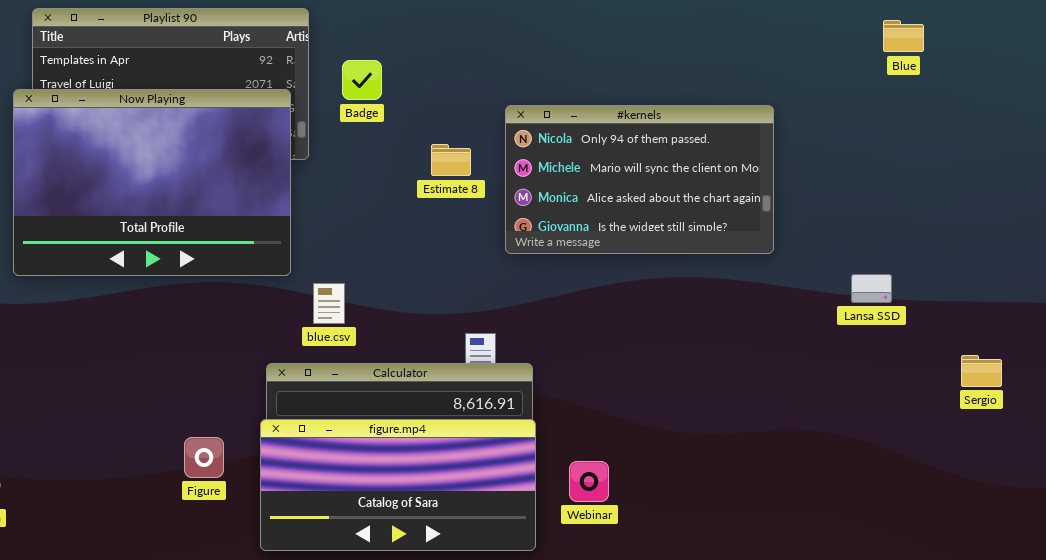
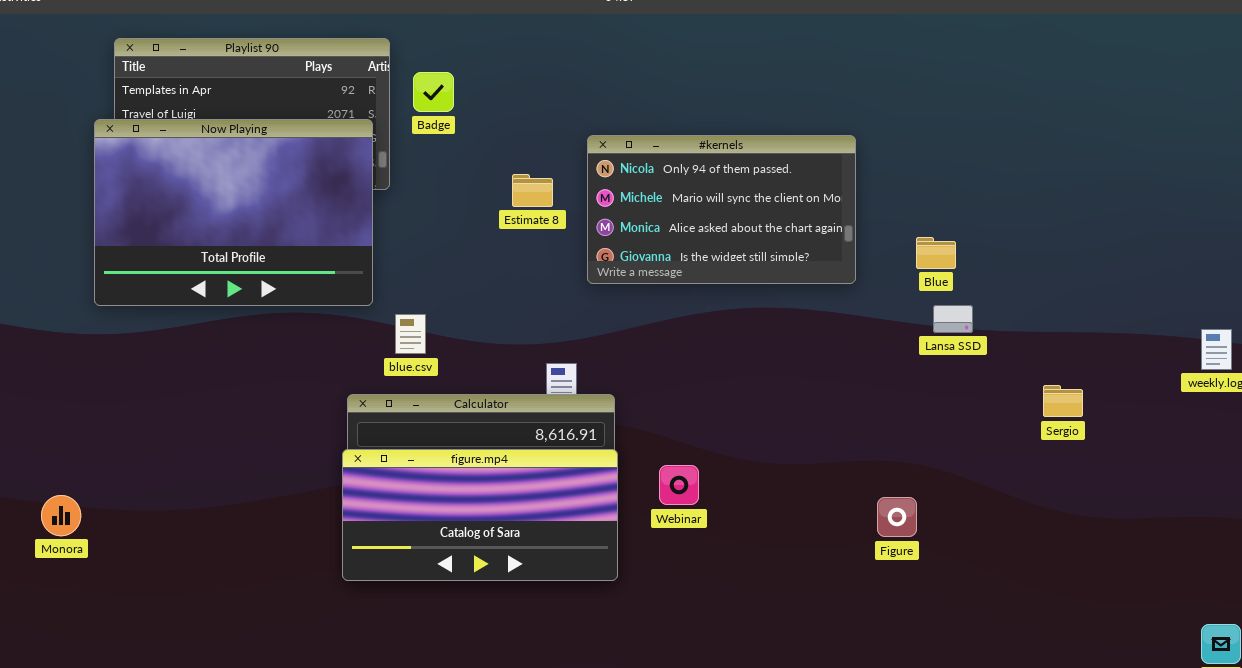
Blue: [883,20,924,52] -> [916,237,956,269], moved
Badge: [342,60,382,100] -> [413,72,454,112], moved
Figure: [184,437,224,478] -> [877,497,917,537], moved
Webinar: [569,461,609,502] -> [659,465,699,505], moved

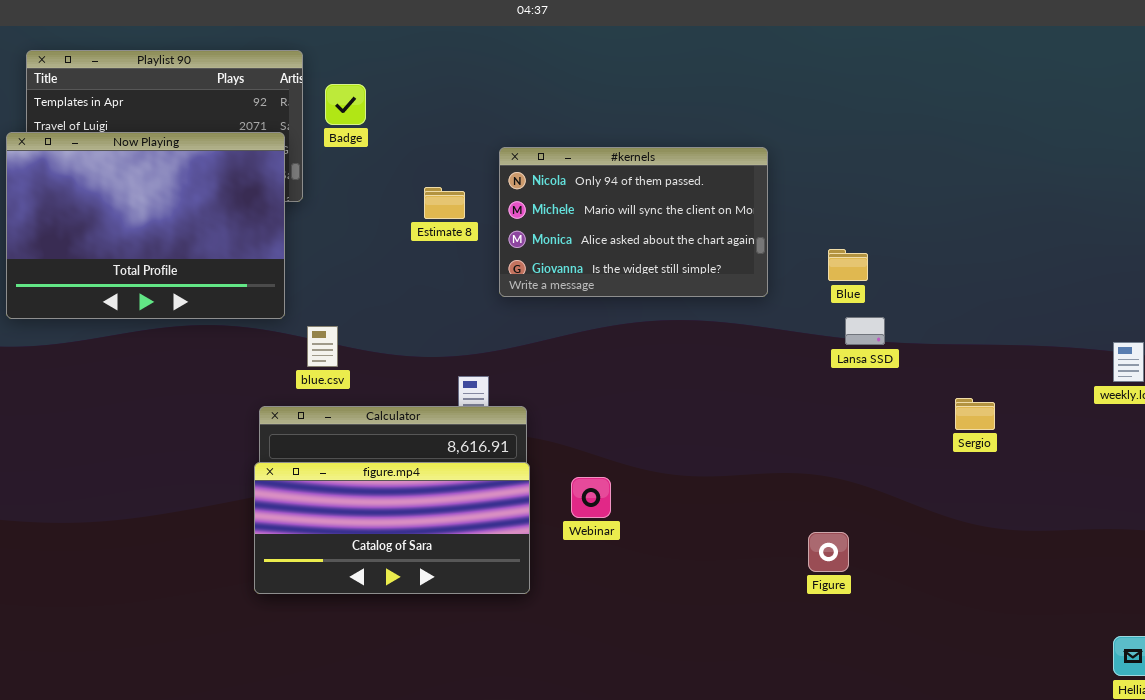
Figure: [877,497,917,537] -> [808,532,849,572], moved

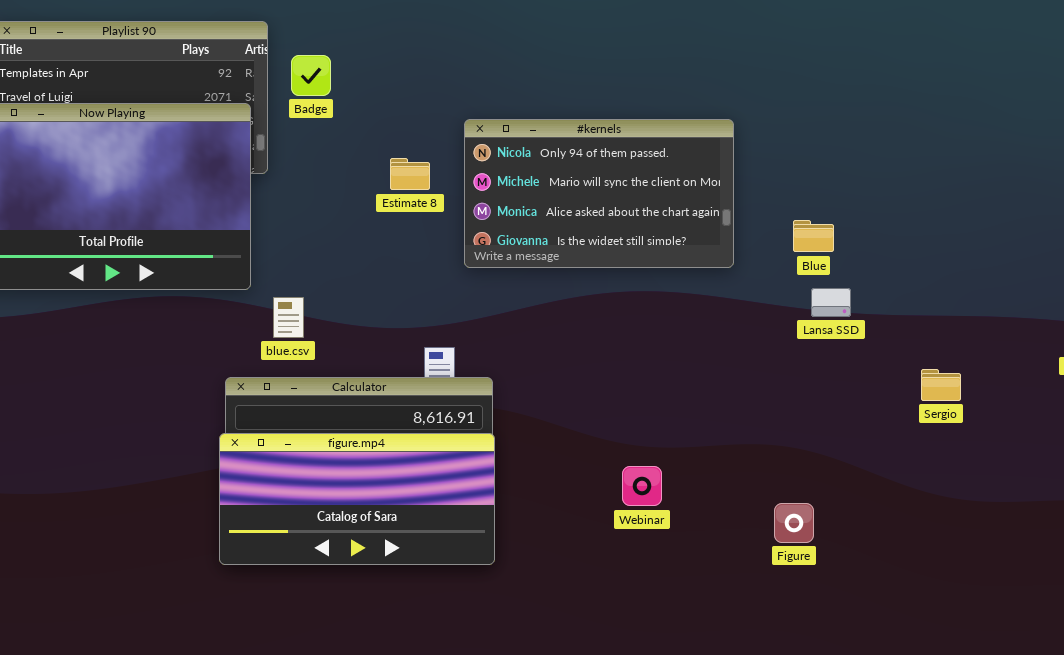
Webinar: [571,477,611,518] -> [622,466,662,506], moved

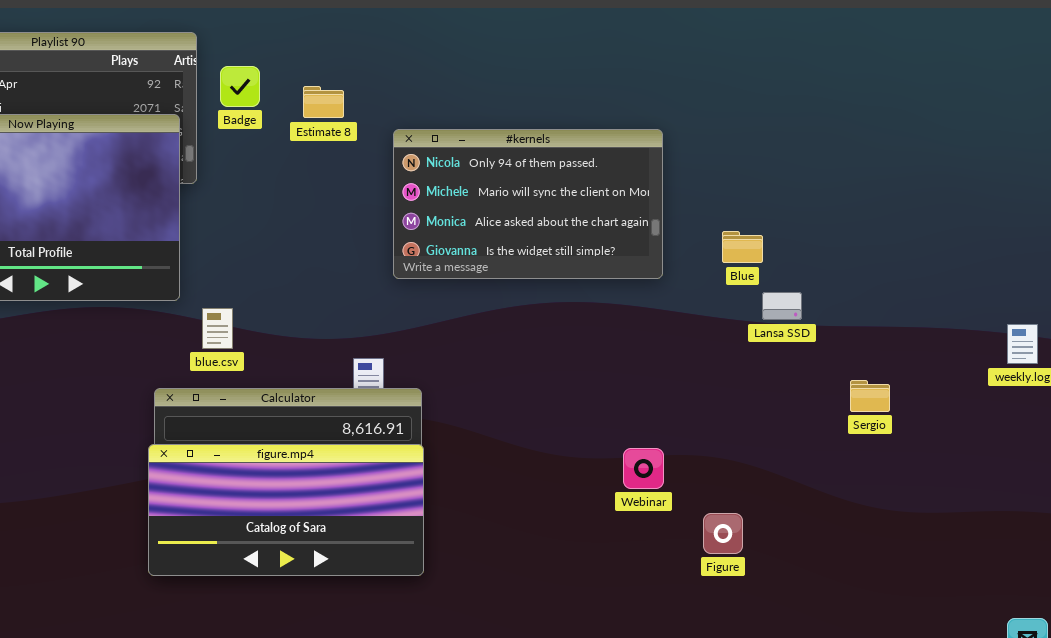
Estimate 8: [390,158,430,190] -> [303,86,344,118], moved
Lansa SSD: [811,288,851,317] -> [762,292,802,320], moved
Webinar: [622,466,662,506] -> [623,448,664,489], moved

